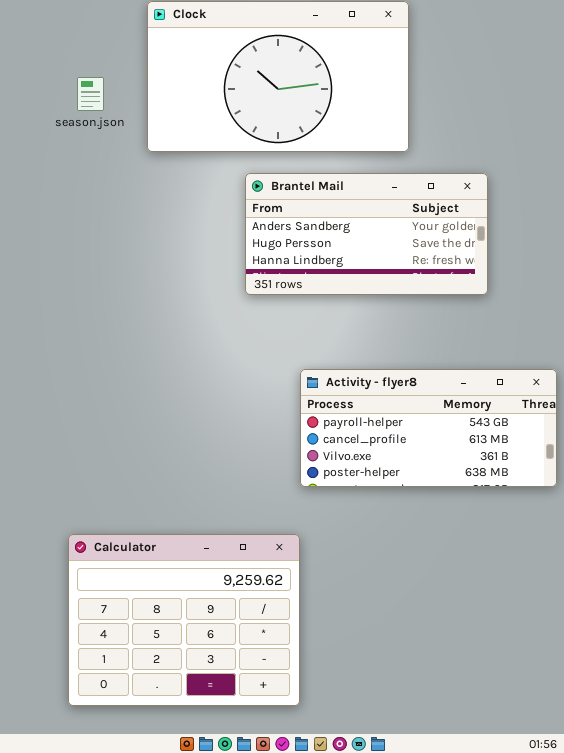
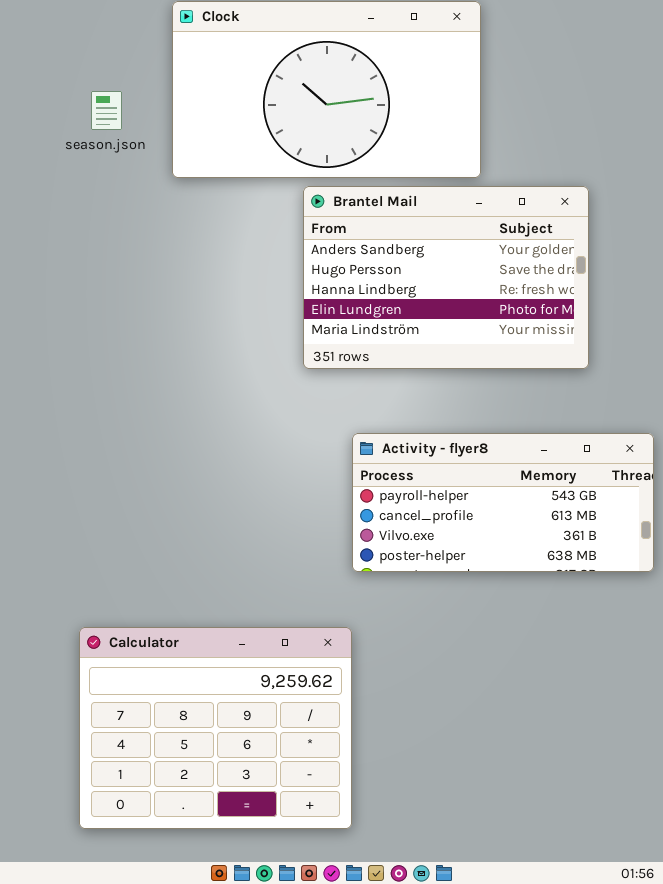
Brantel Mail: [245,173,488,295] -> [303,186,589,369], moved, resized

